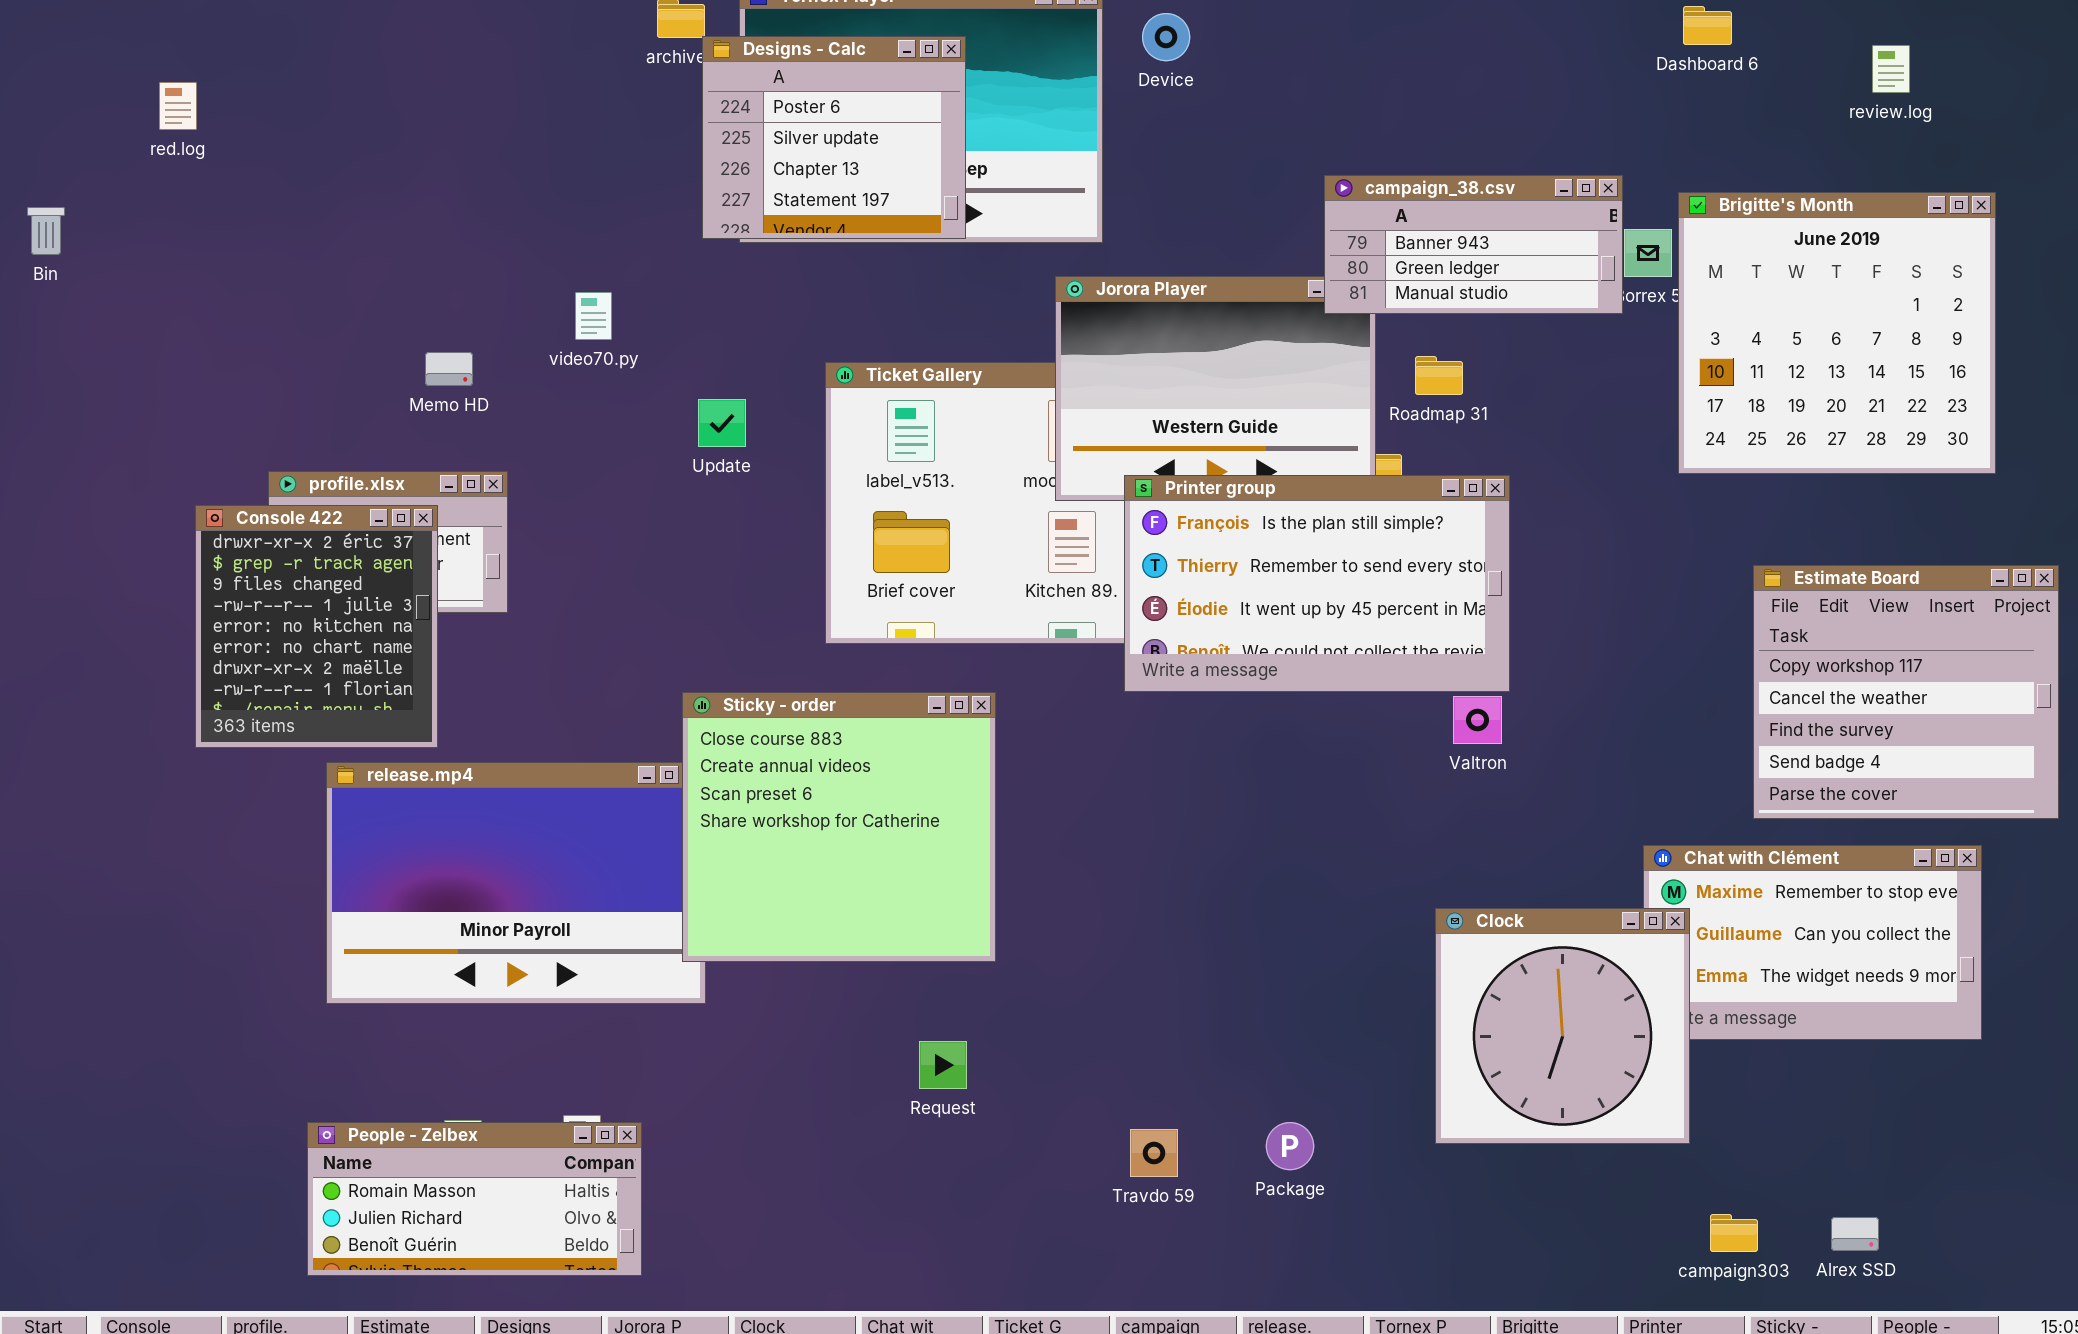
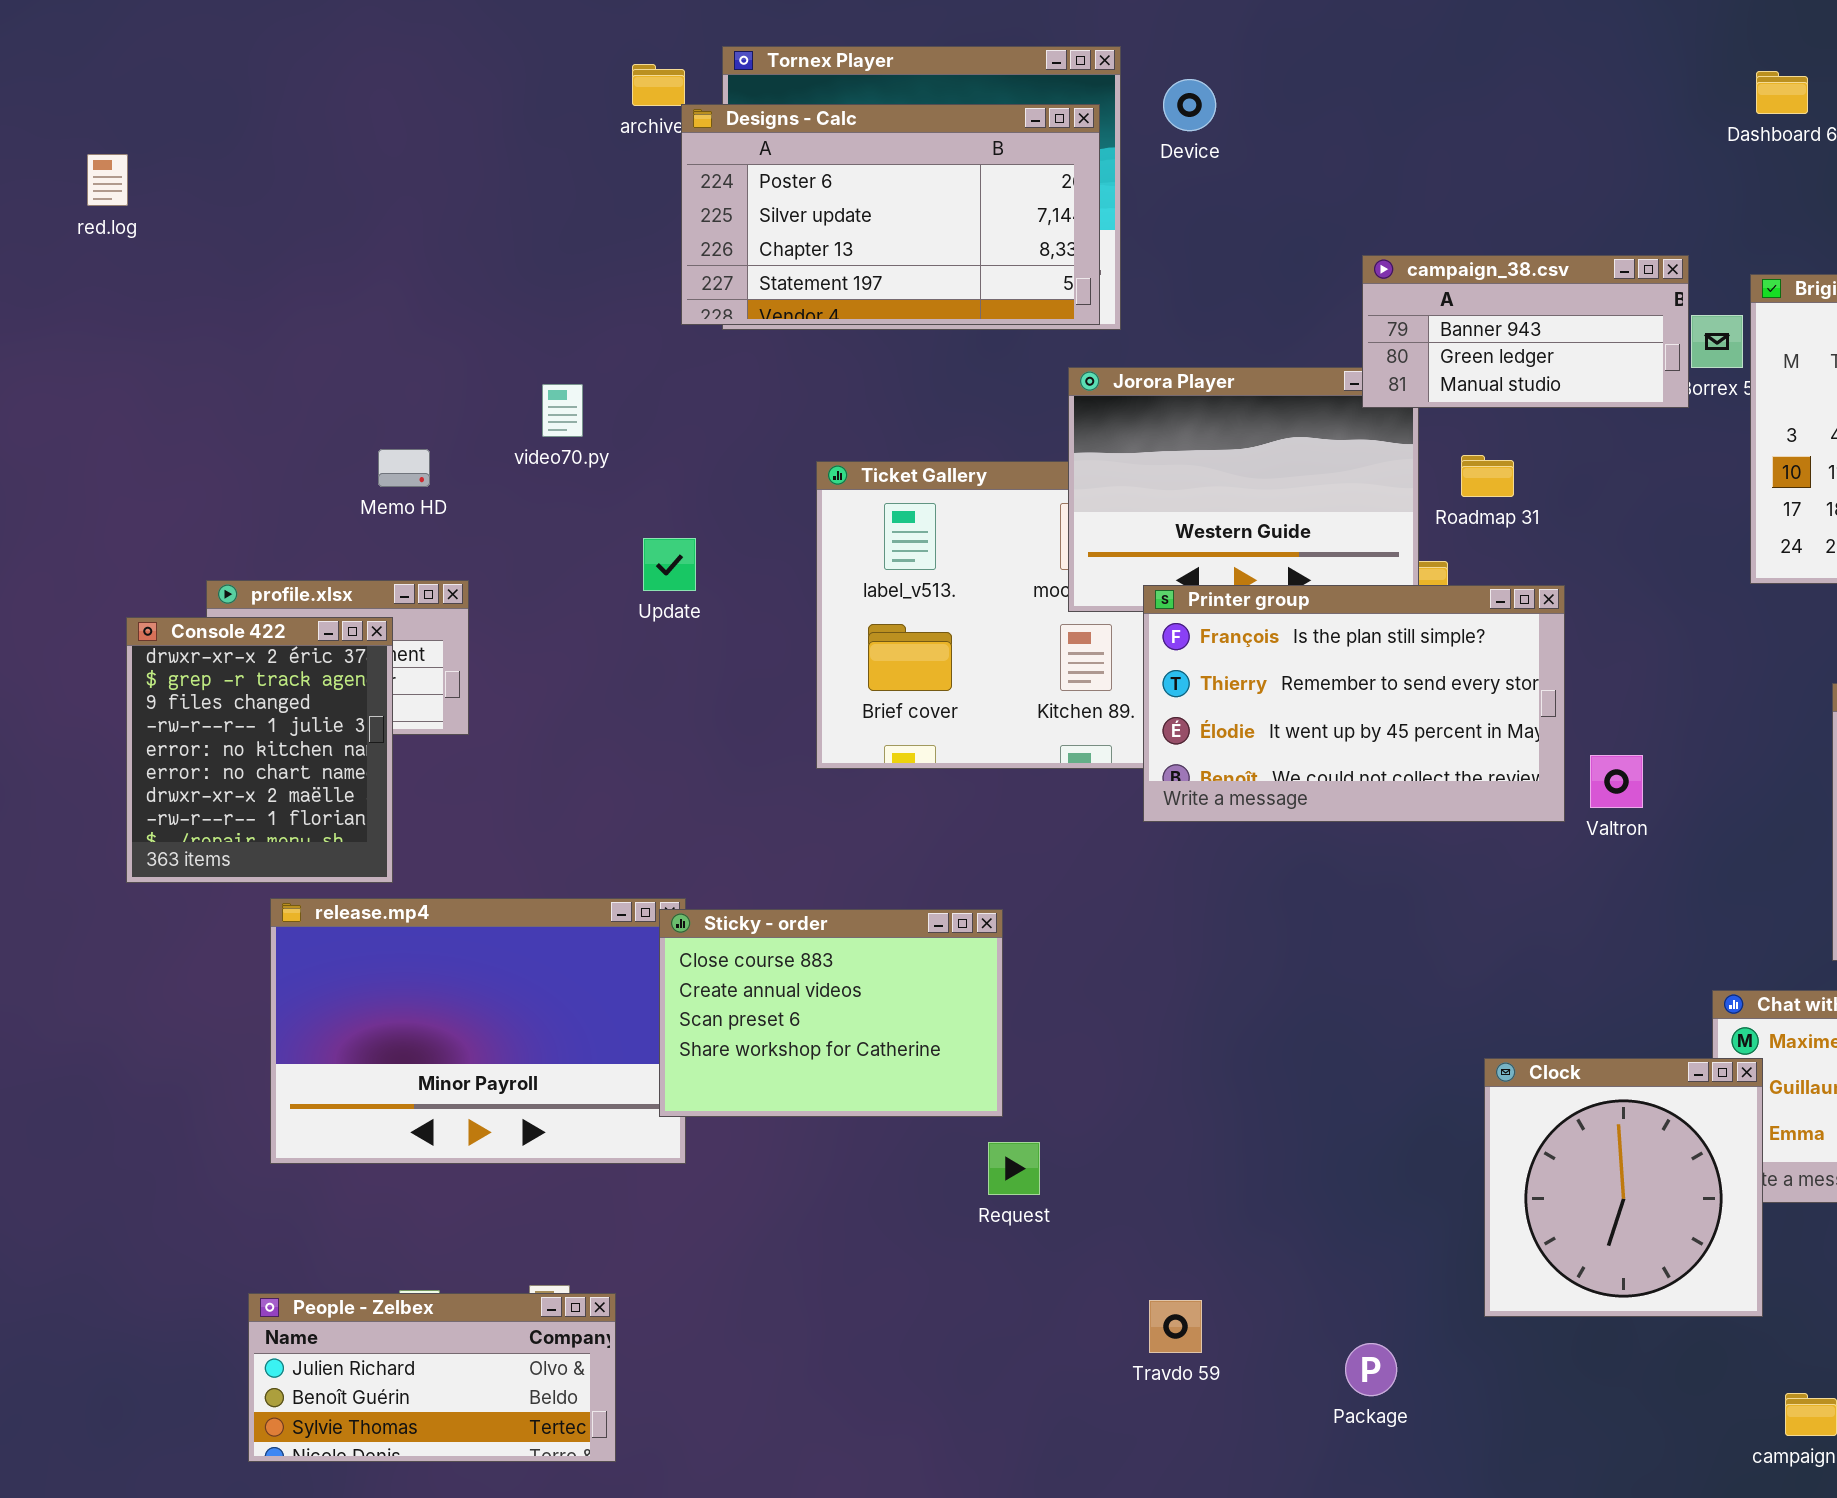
Designs - Calc: [702,36,966,239] -> [681,104,1100,325], resized
Update: [698,399,746,447] -> [643,538,696,591], moved
Sticky - order: [682,692,996,962] -> [659,909,1003,1117], resized
Valtron: [1453,696,1502,744] -> [1590,755,1643,808], moved
Request: [919,1041,967,1089] -> [988,1142,1040,1195], moved
People - Zelbex: [307,1122,642,1276] -> [248,1293,616,1462], scrolled down 1 row
Package: [1266,1122,1314,1170] -> [1345,1343,1397,1396], moved

